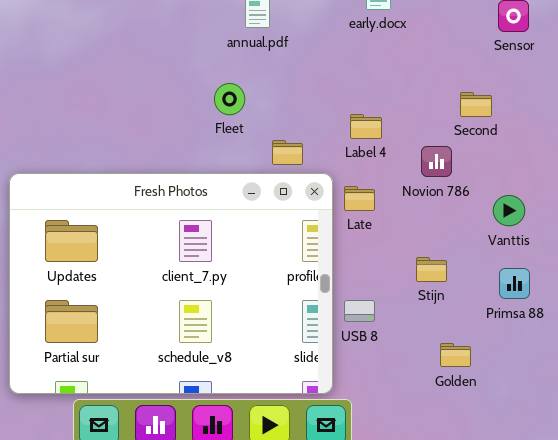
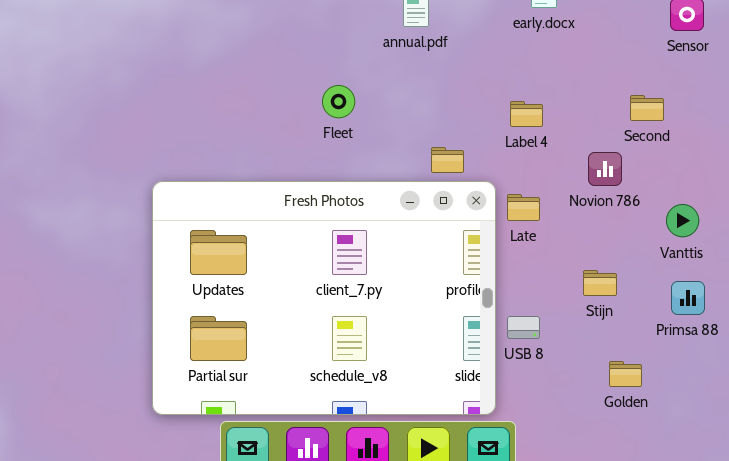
Fleet: [214,83,245,115] -> [322,85,355,118], moved
Label 4: [350,114,382,139] -> [510,101,543,127], moved

